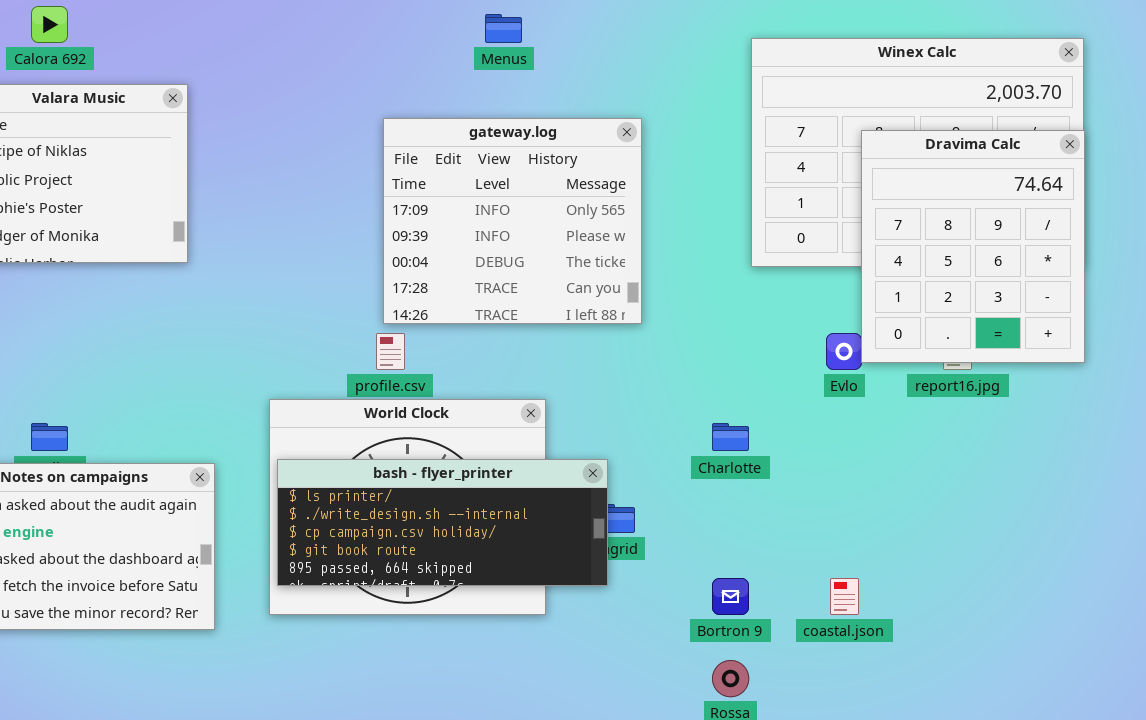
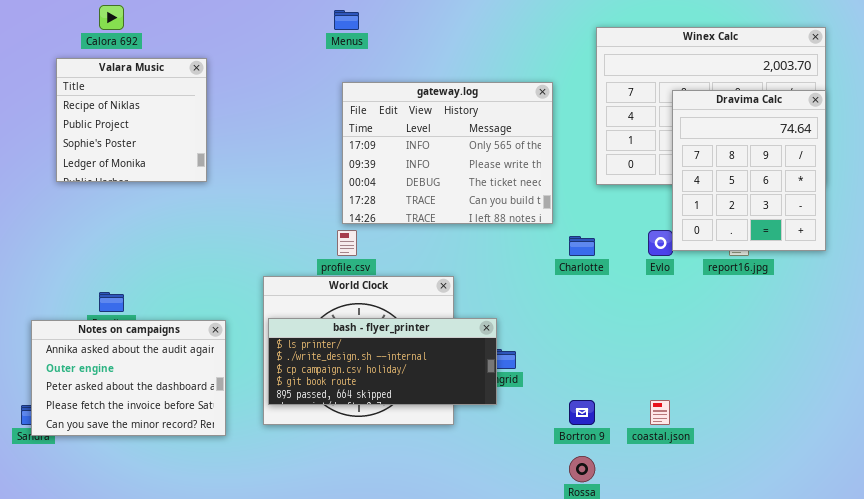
Menus: [485,14,522,43] -> [334,10,359,30], moved
gateway.log: [383,118,642,324] -> [342,82,553,224], resized
Charlotte: [712,423,749,451] -> [569,236,595,256], moved

